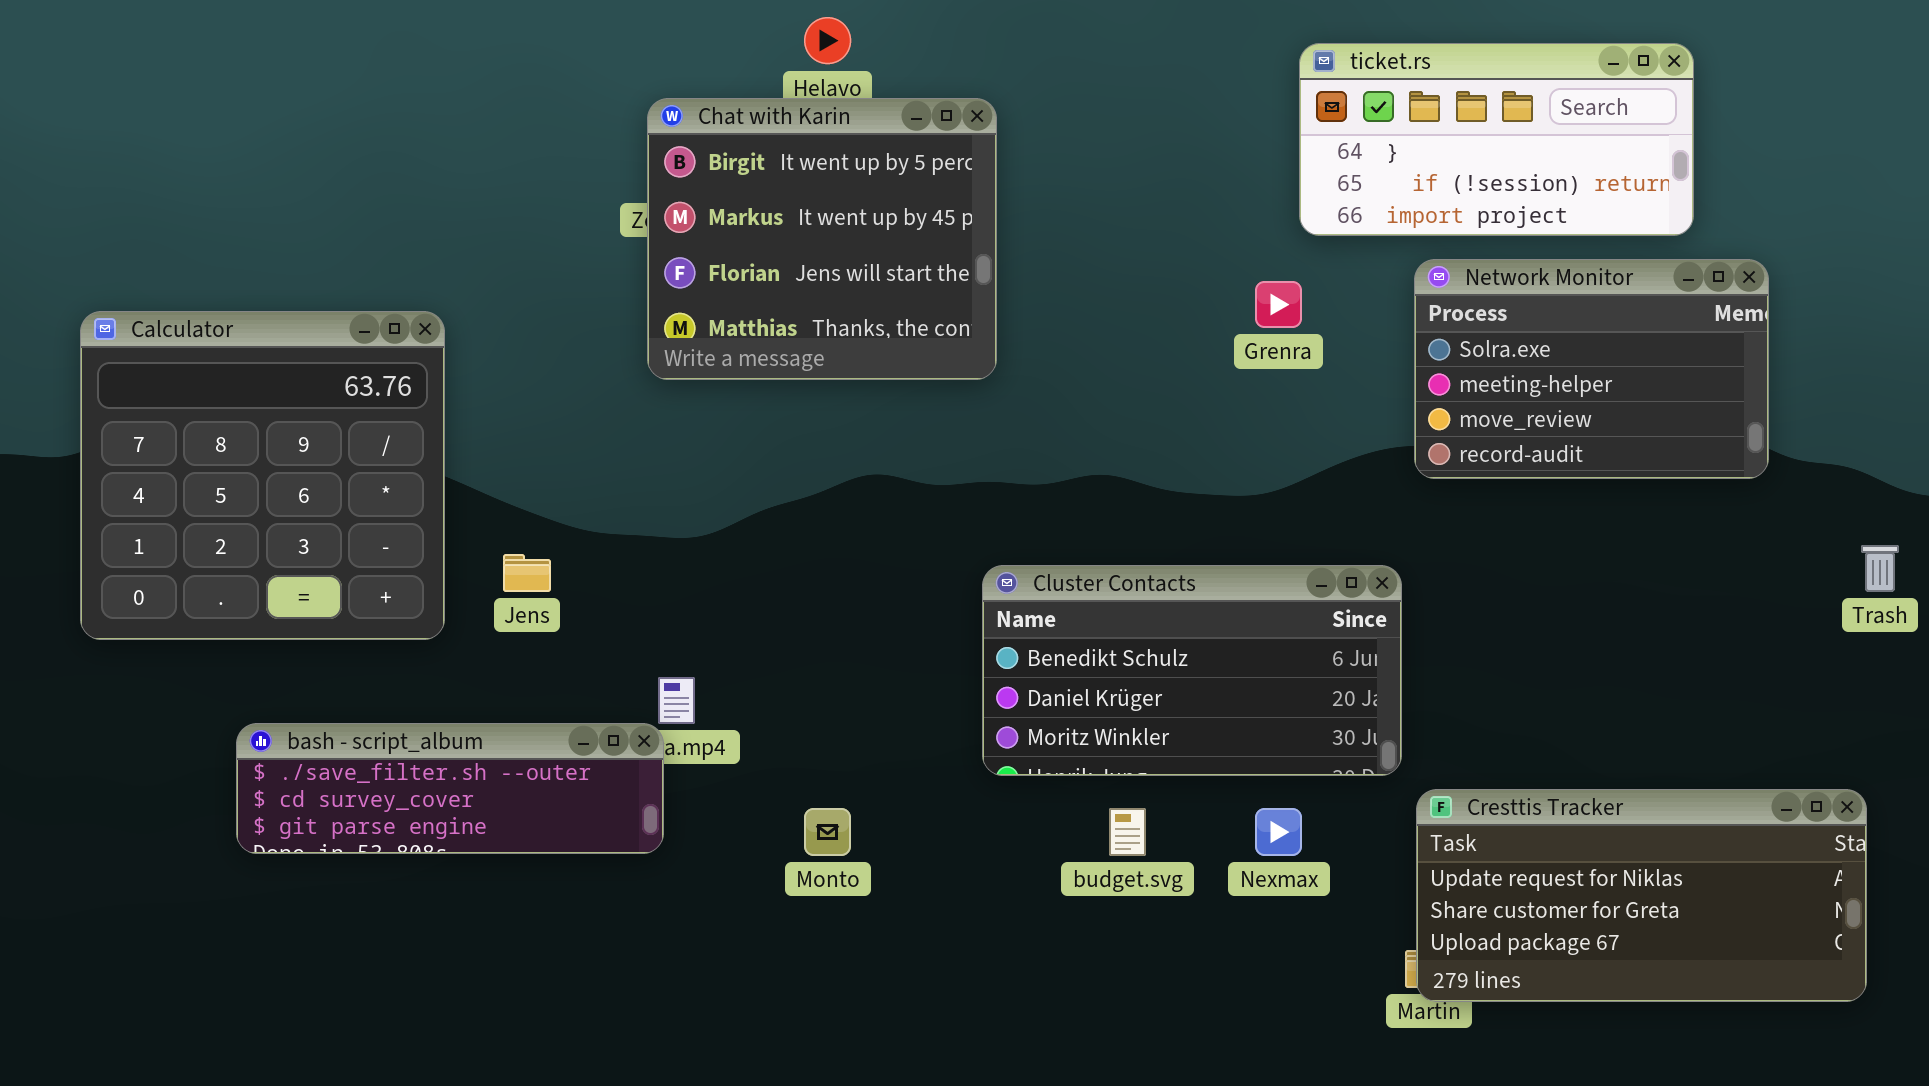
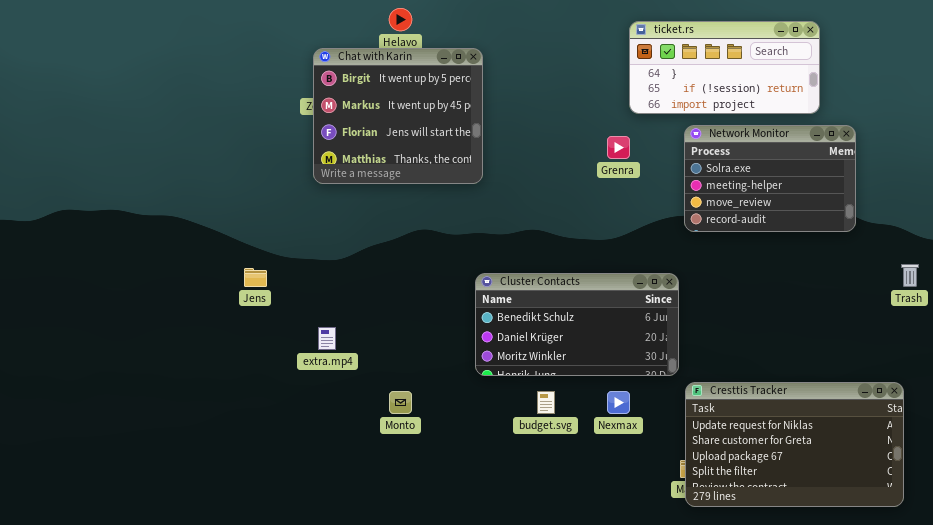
Calculator: [80,311,445,640] -> none, closed
bash - script_album: [236,723,664,854] -> none, closed
Cresttis Tracker: [1416,789,1867,1002] -> [685,382,904,507], resized

